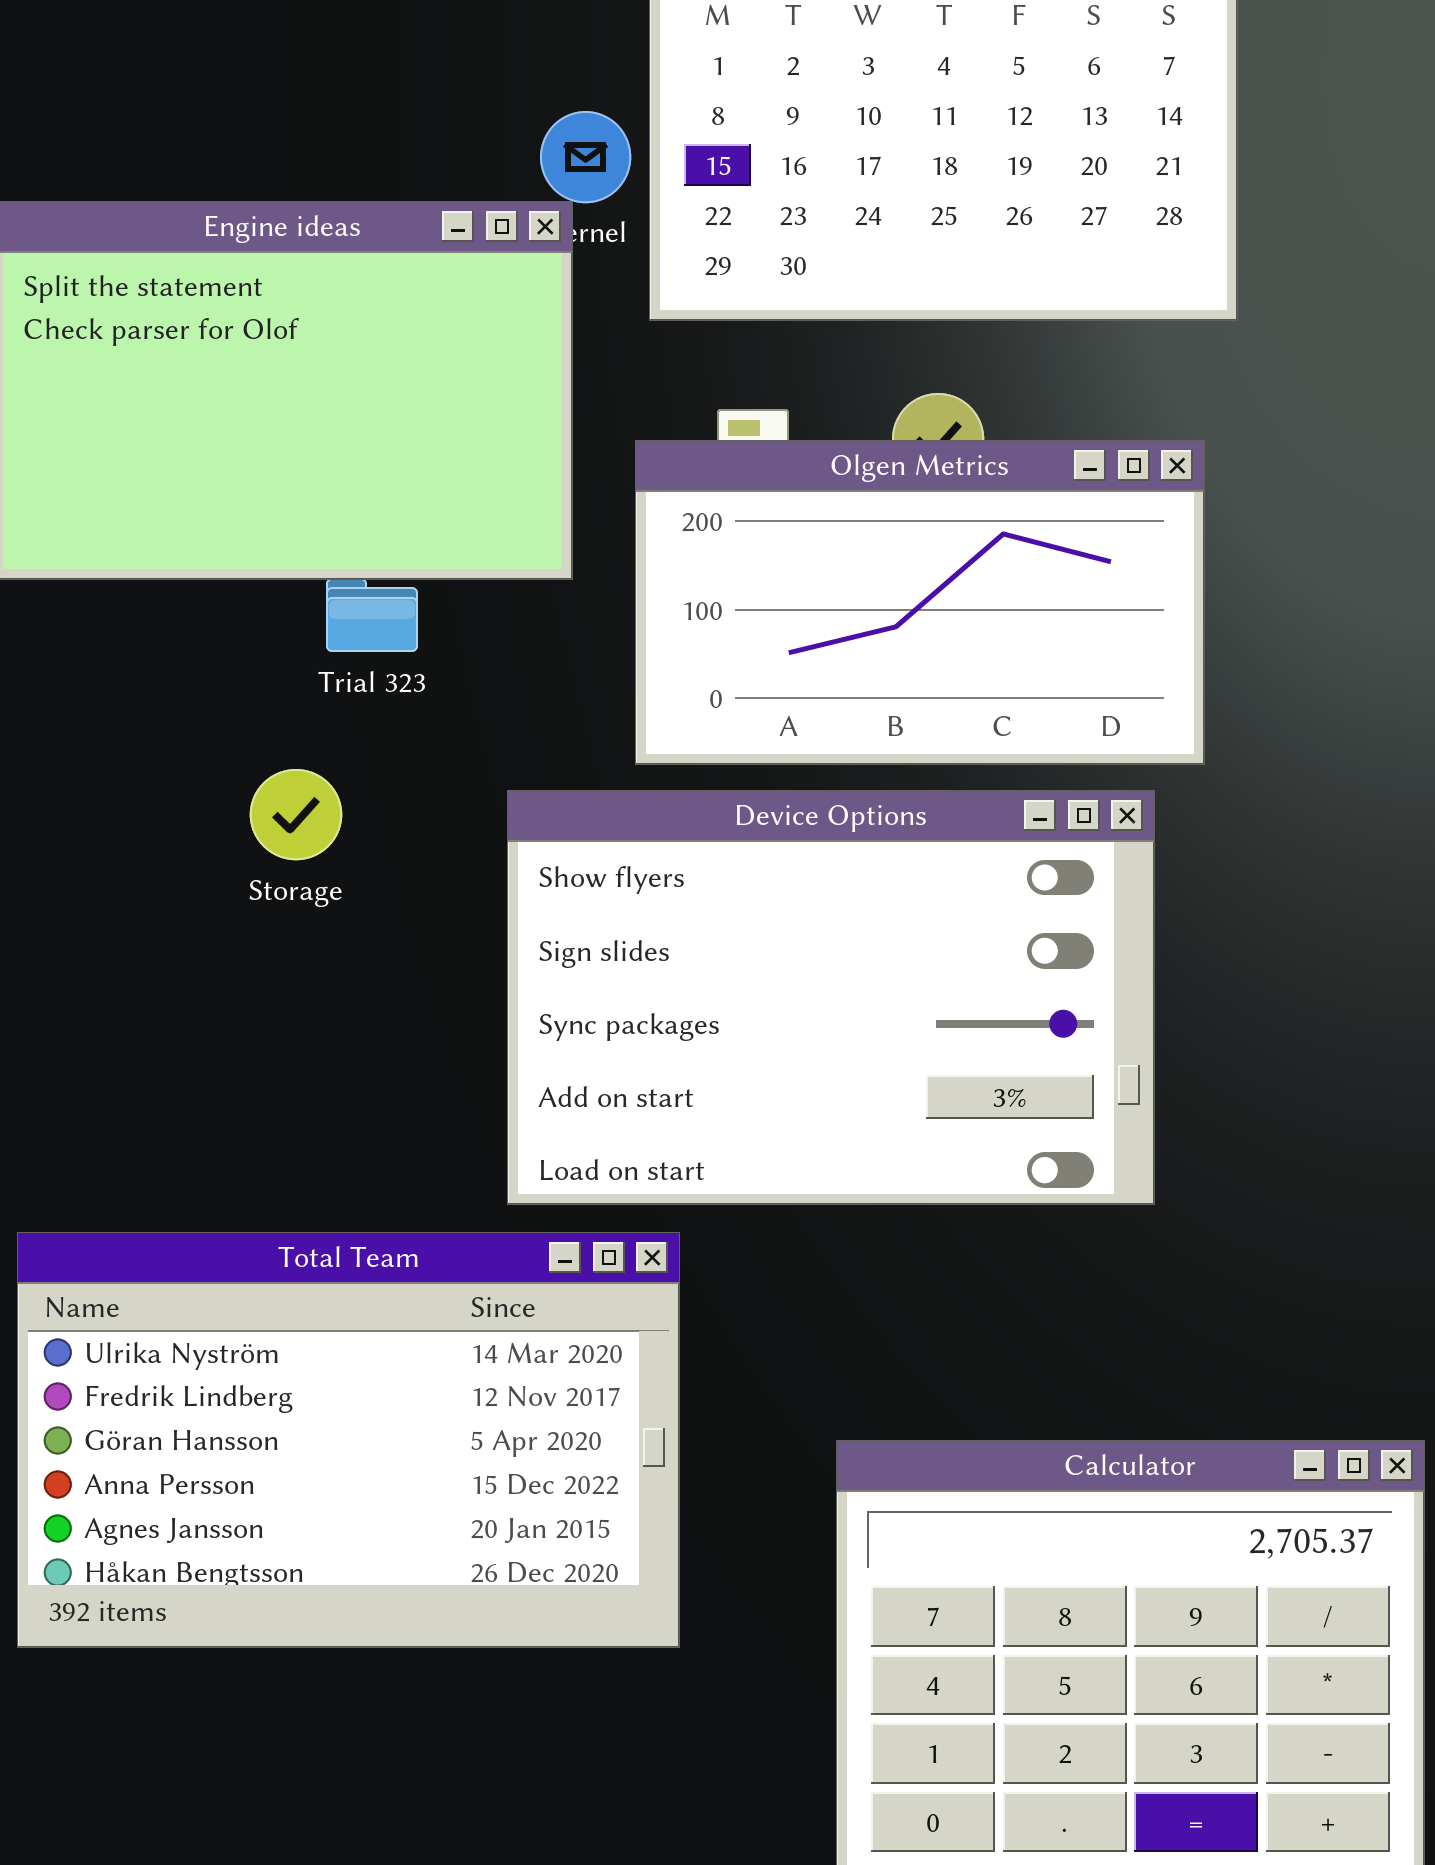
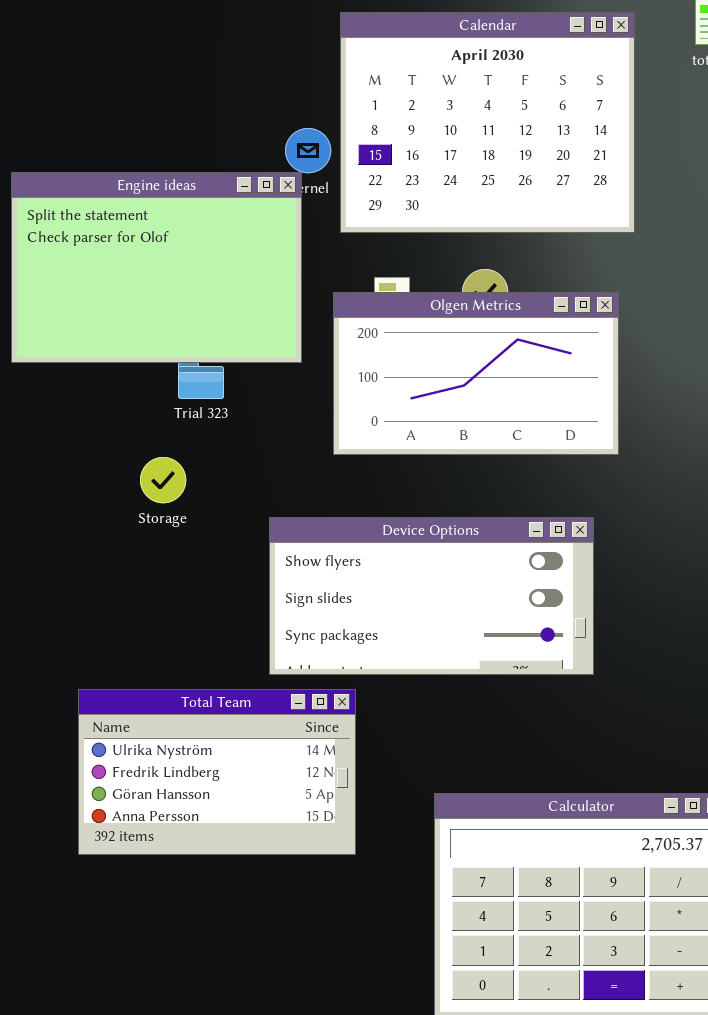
Device Options: [507,790,1155,1205] -> [269,517,594,675], resized
Total Team: [17,1232,680,1648] -> [78,689,356,855], resized

